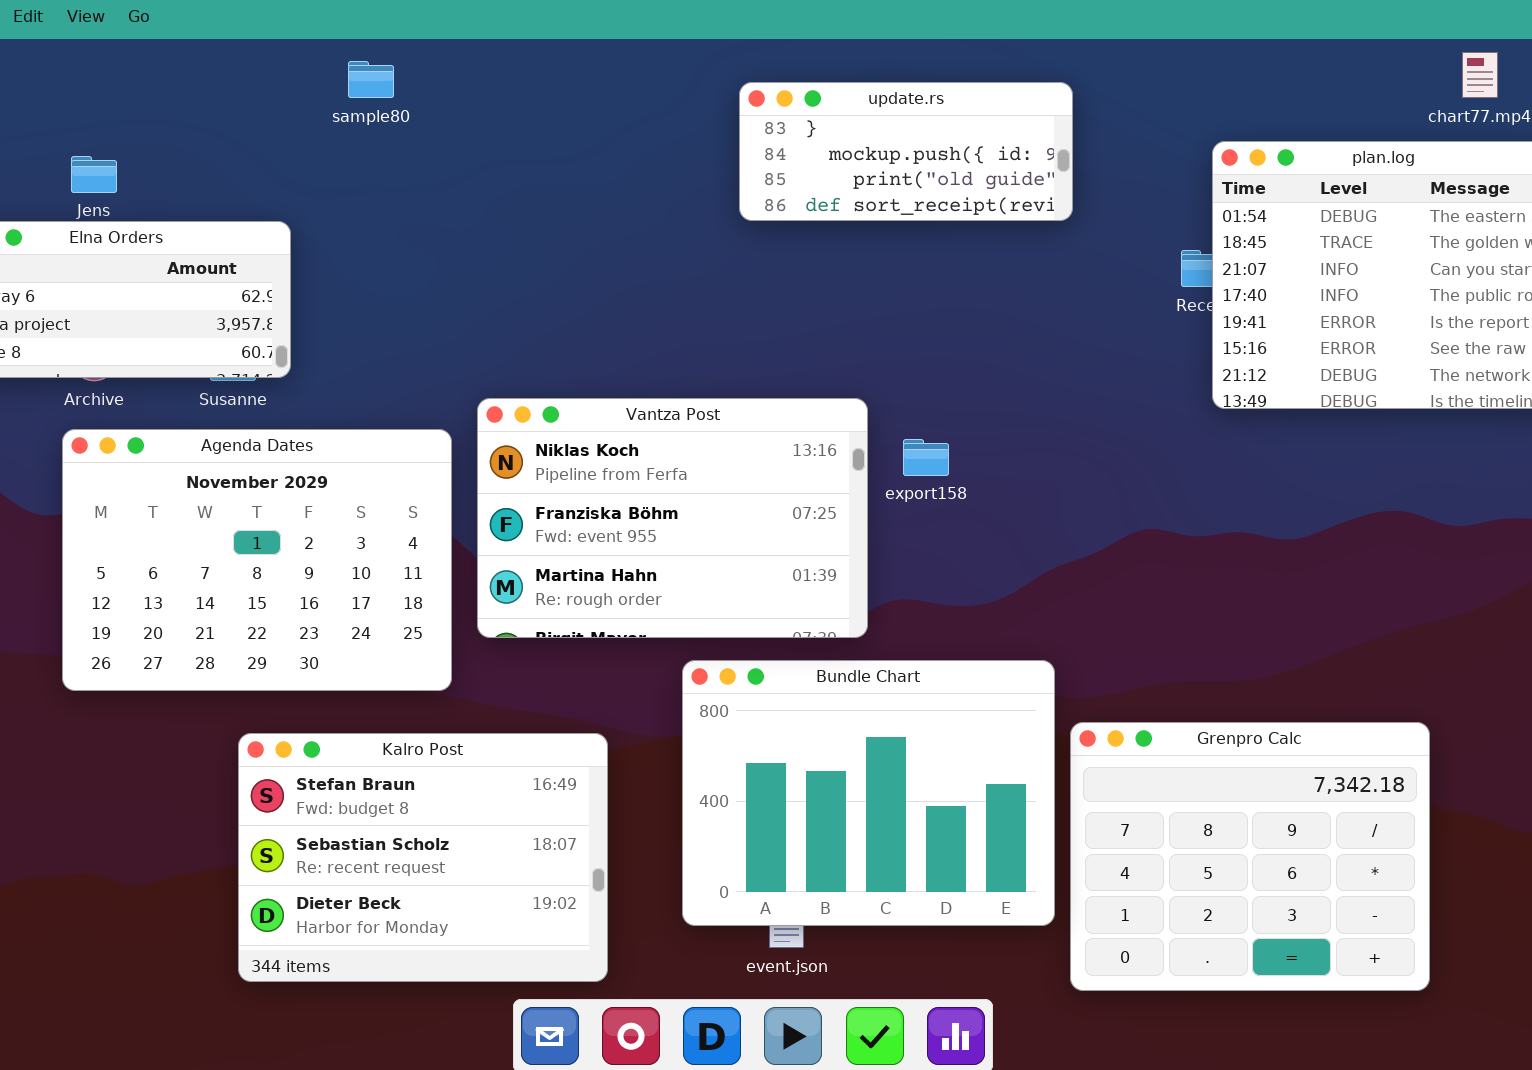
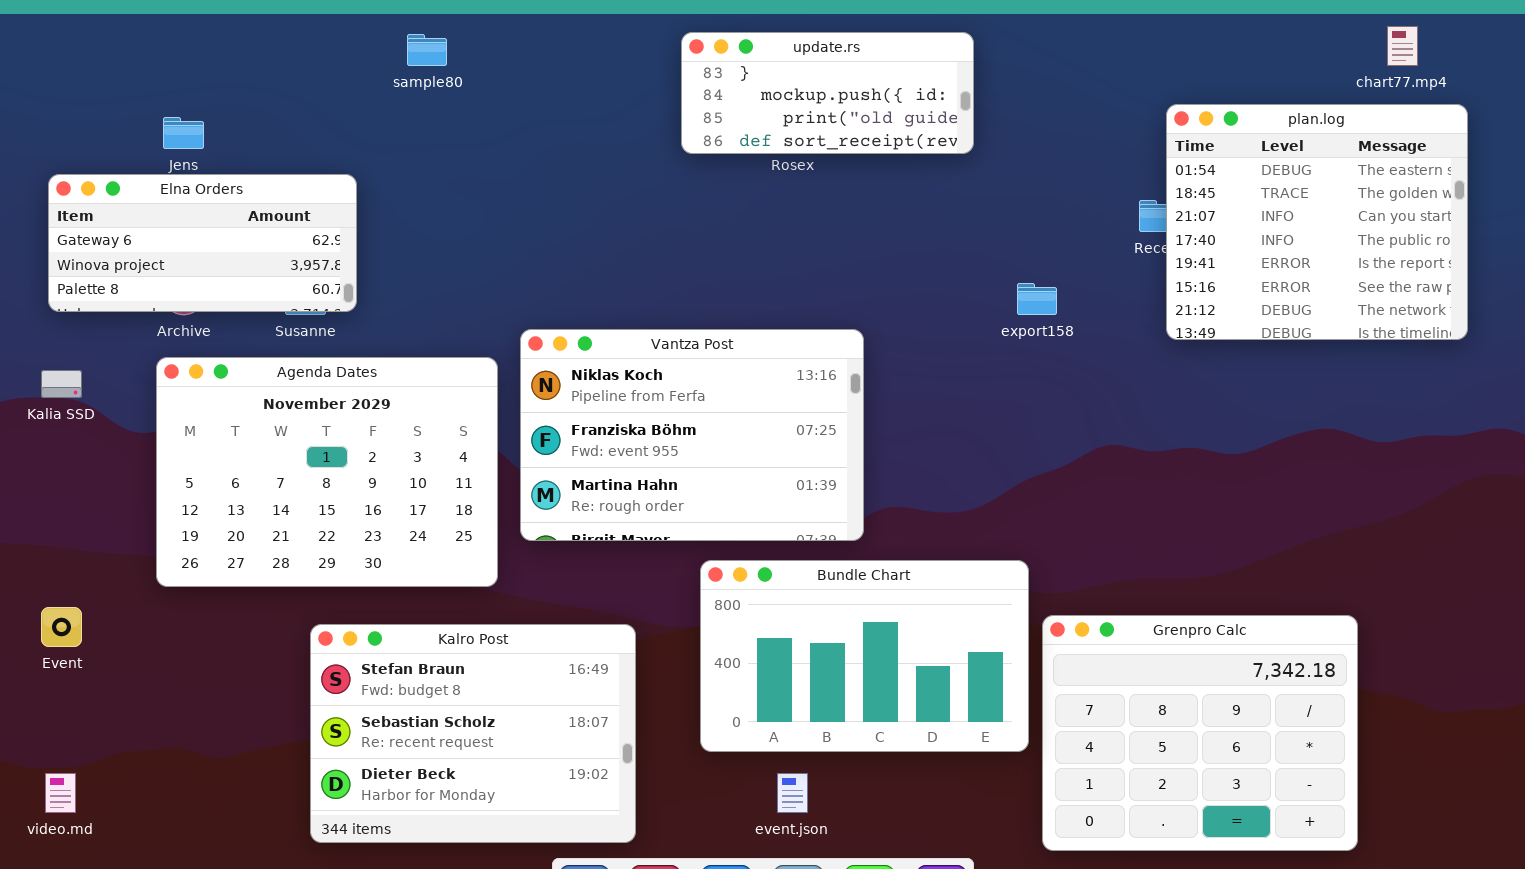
update.rs: [739,82,1073,221] -> [681,32,974,154], moved
export158: [903,439,949,476] -> [1017,283,1057,315], moved
Bundle Chart: [682,660,1055,926] -> [700,560,1029,752], resized

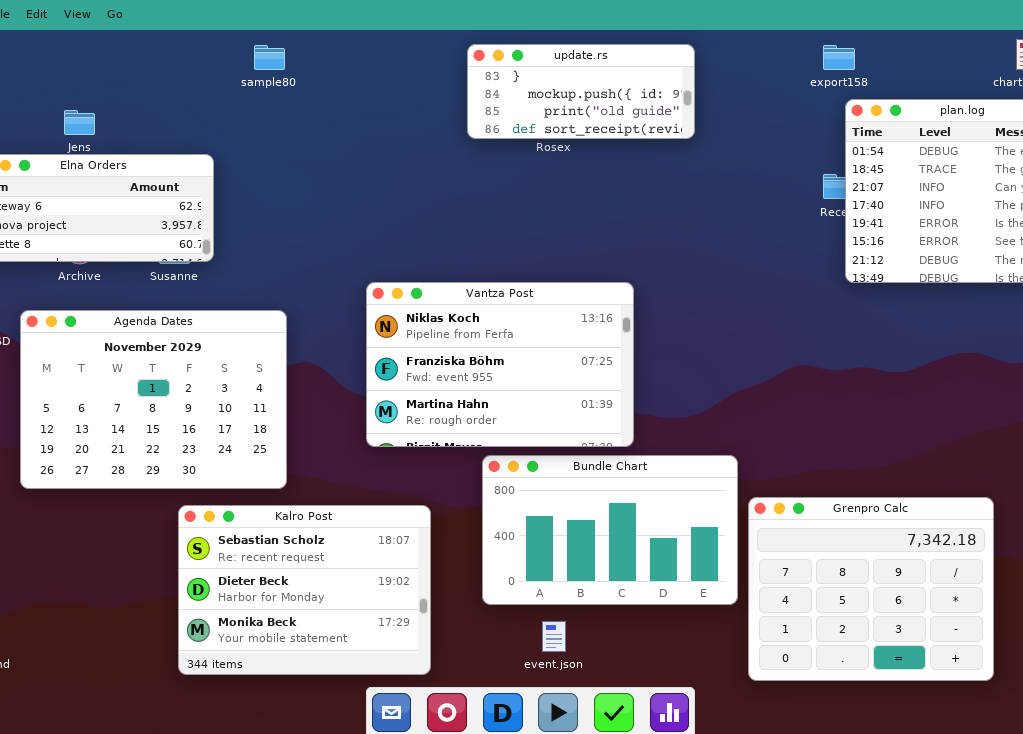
export158: [1017,283,1057,315] -> [823,45,855,70], moved
Vantza Post: [520,329,864,541] -> [366,282,634,447], moved
Agenda Dates: [156,357,498,587] -> [20,310,287,489], moved
Kalro Post: [310,624,636,843] -> [178,505,431,675], scrolled down 1 row

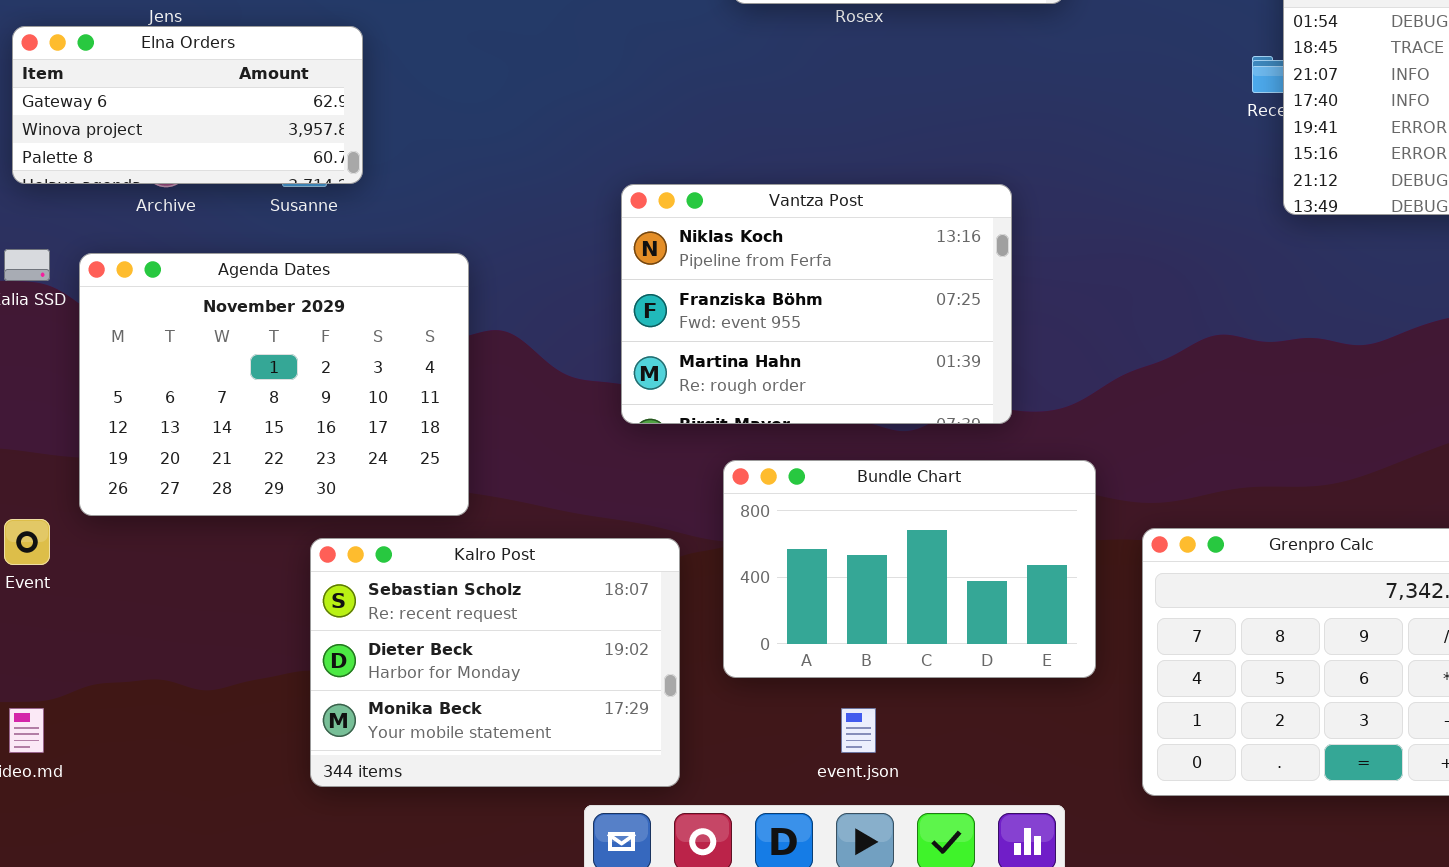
Vantza Post: [366,282,634,447] -> [621,184,1012,424], moved
Bundle Chart: [482,455,738,605] -> [723,460,1096,678], moved

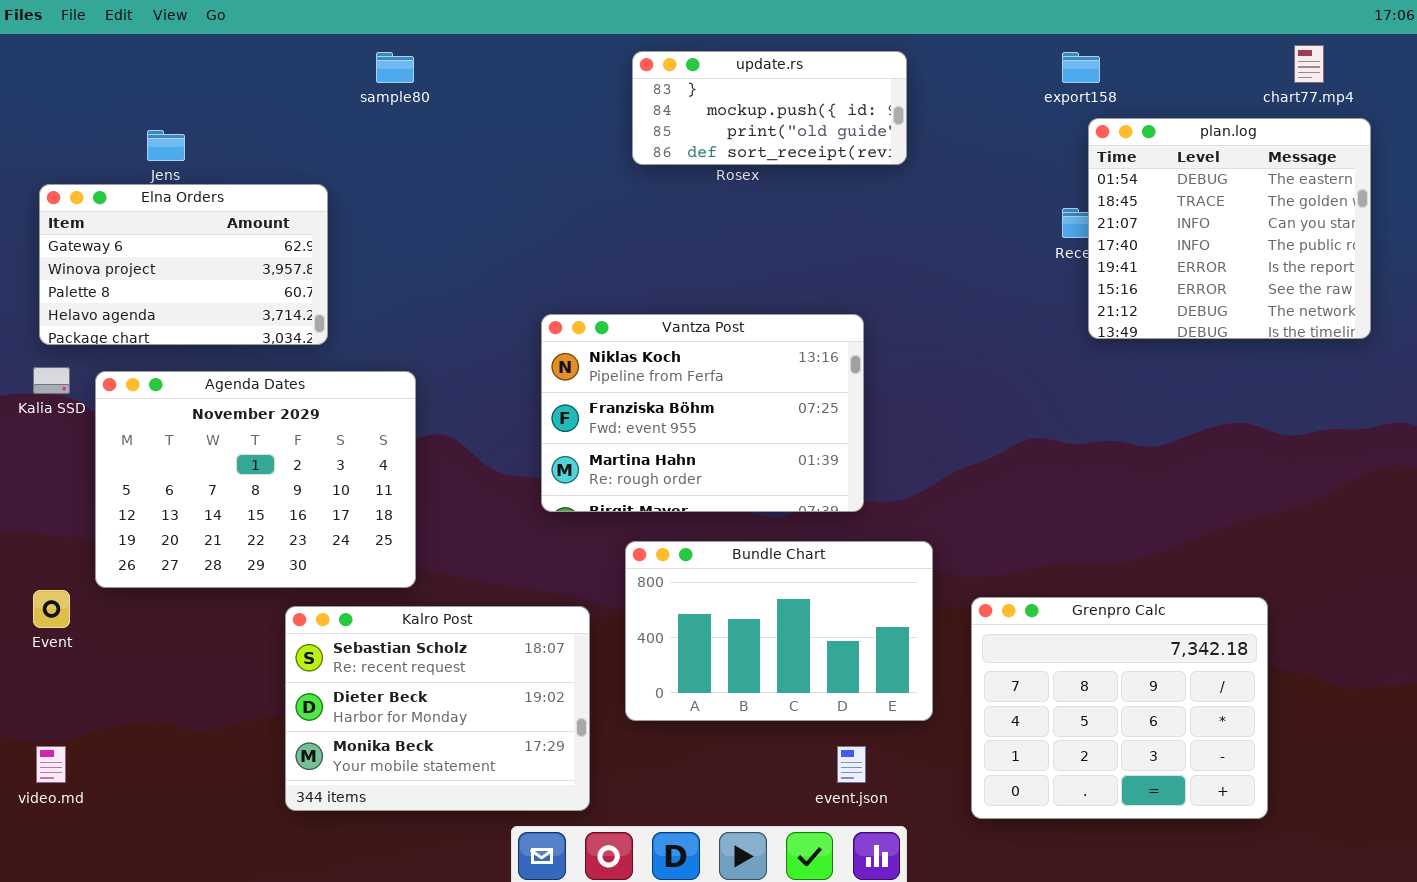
Elna Orders: [12,26,363,184] -> [39,184,328,345], resized
event.json: [841,708,876,753] -> [837,746,866,783], moved

